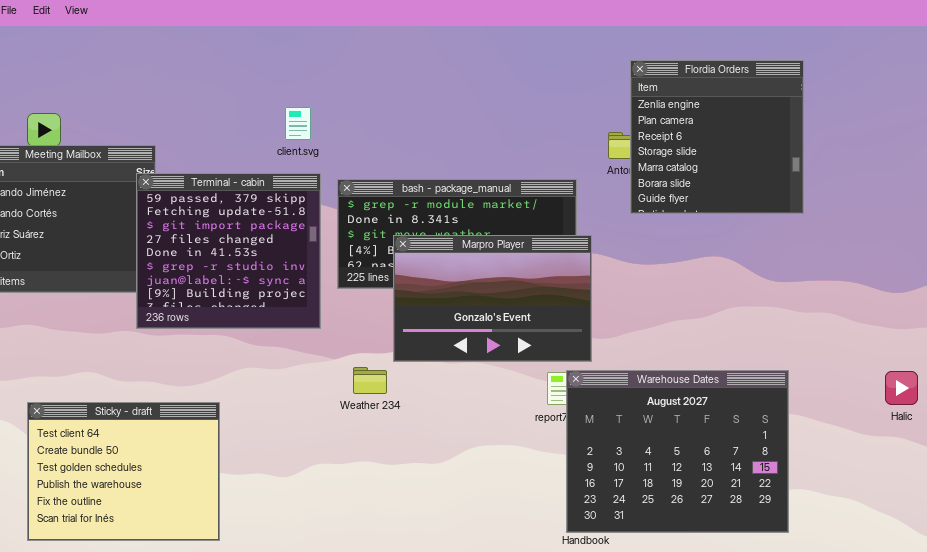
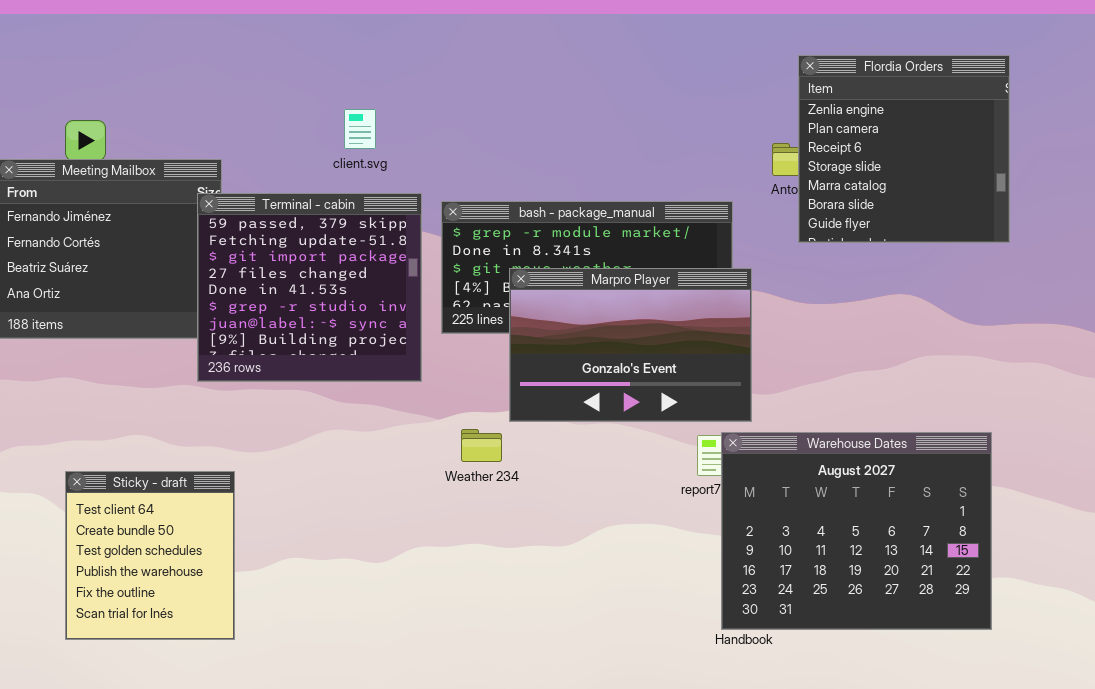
client.svg: [285,107,311,140] -> [344,109,376,149], moved
Sticky - draft: [27,402,220,541] -> [65,471,235,640], resized

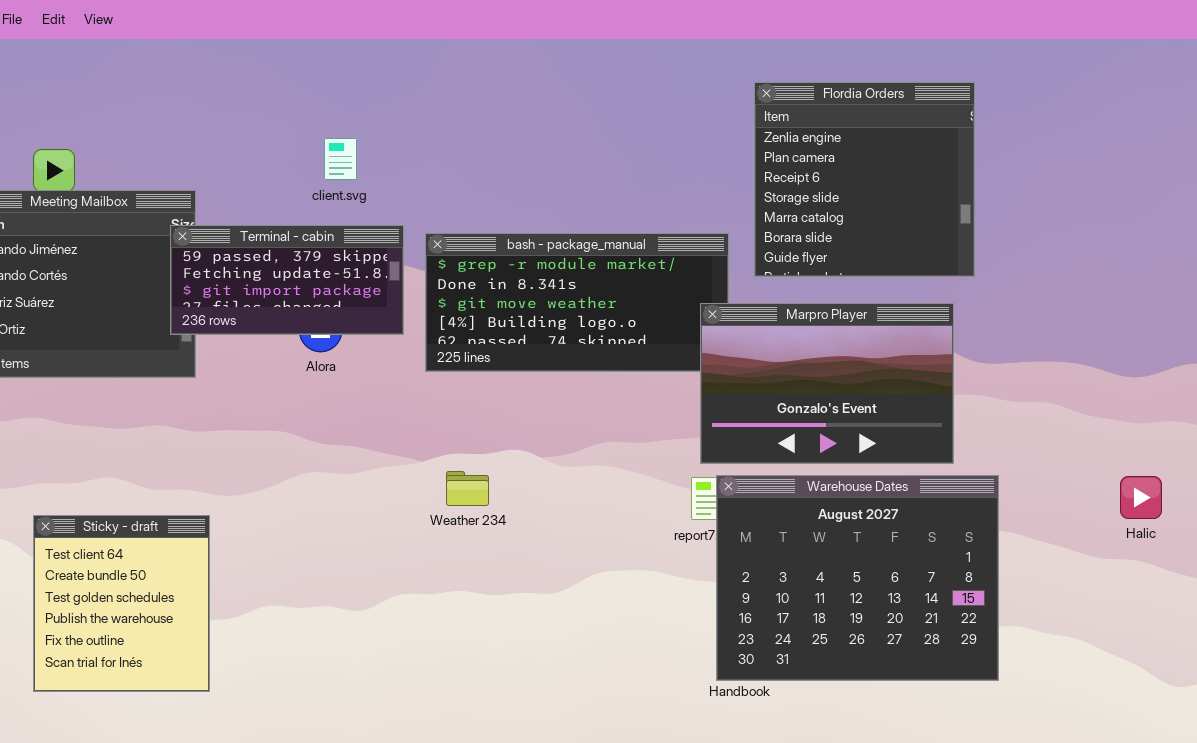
Flordia Orders: [798,55,1010,243] -> [754,82,975,277], moved
Terminal - cabin: [197,193,422,382] -> [170,225,404,335], resized
Marpro Player: [509,268,752,422] -> [700,303,954,464], moved

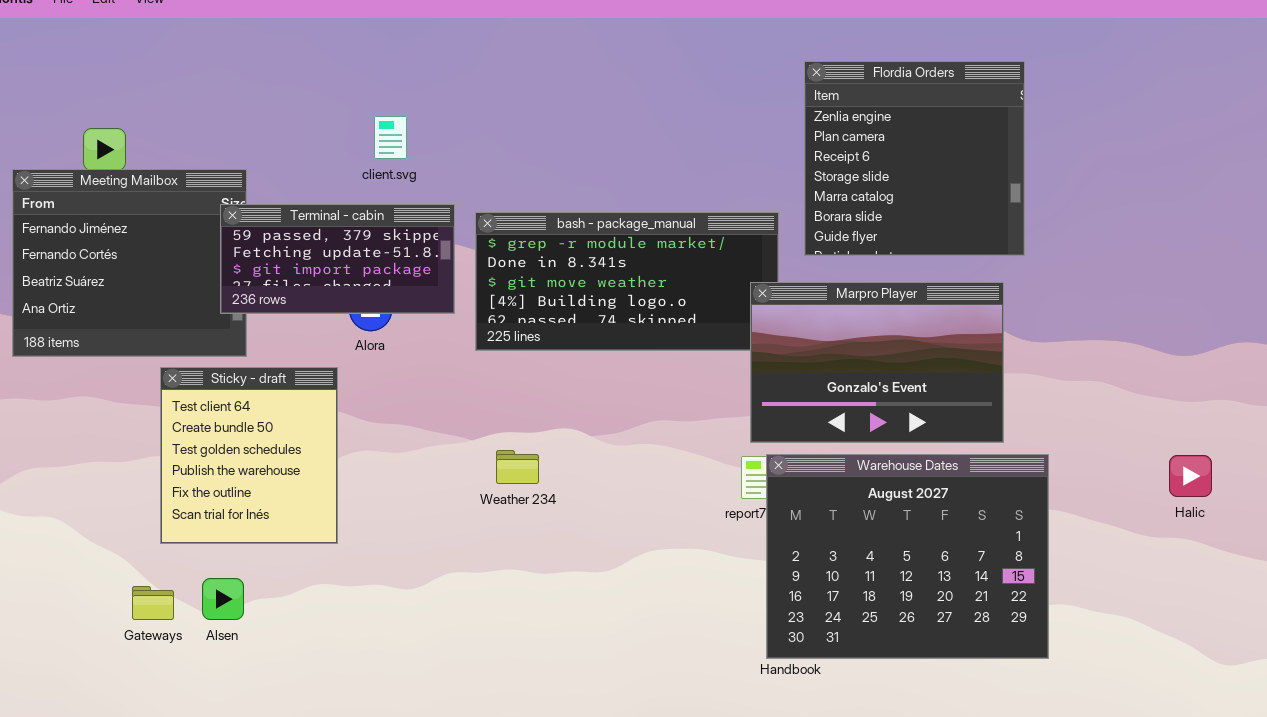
Sticky - draft: [33,515,210,692] -> [160,367,338,544], moved

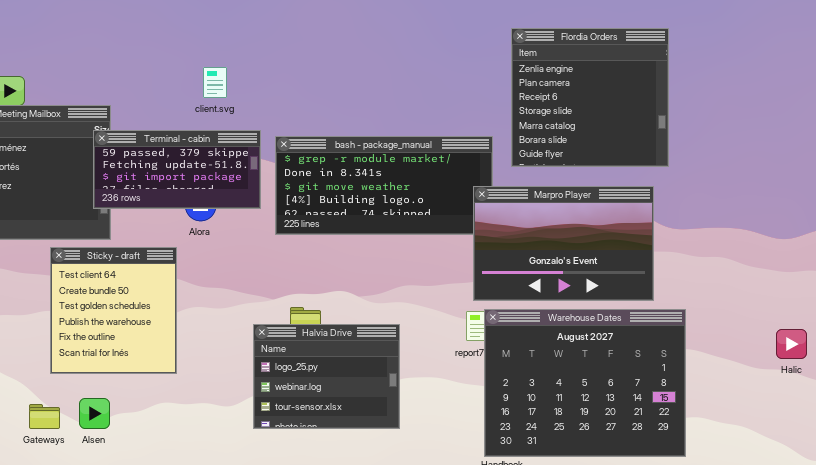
Halic: [1169,455,1212,497] -> [776,329,807,359], moved
Halvia Drive: none -> [253,324,400,429], opened

